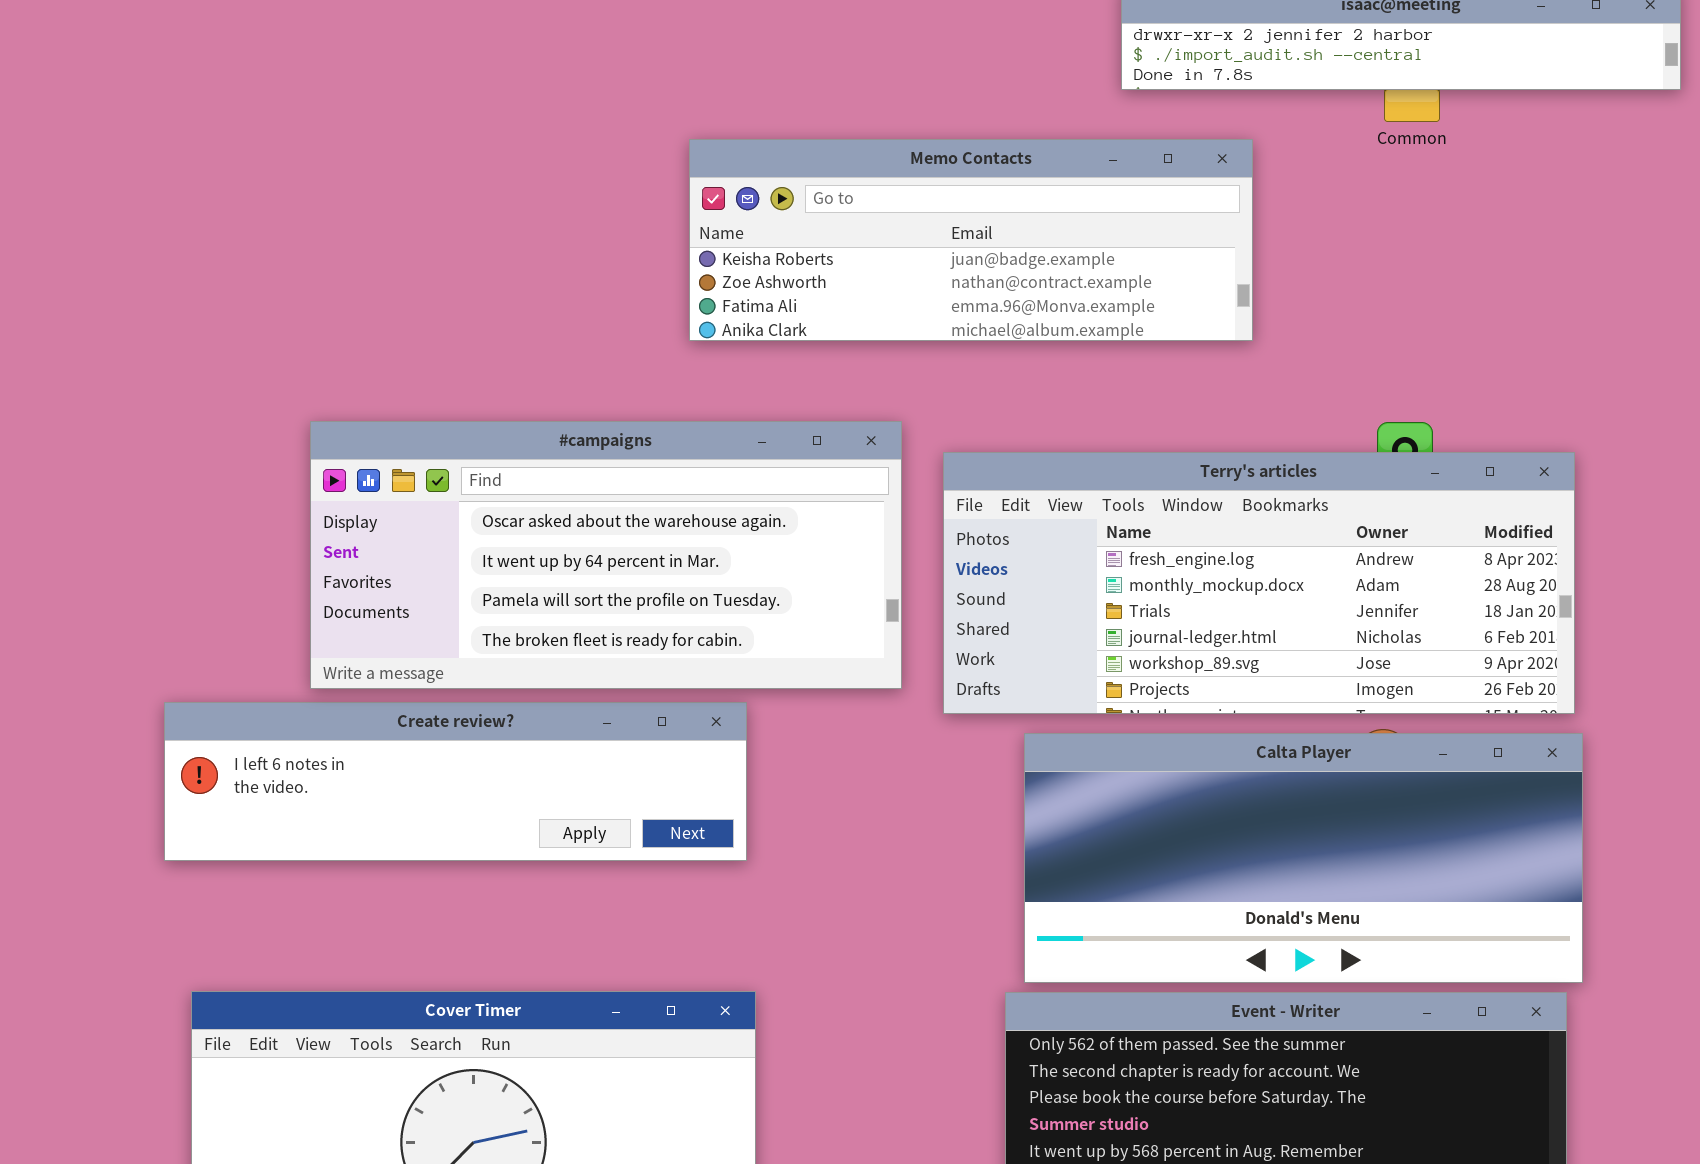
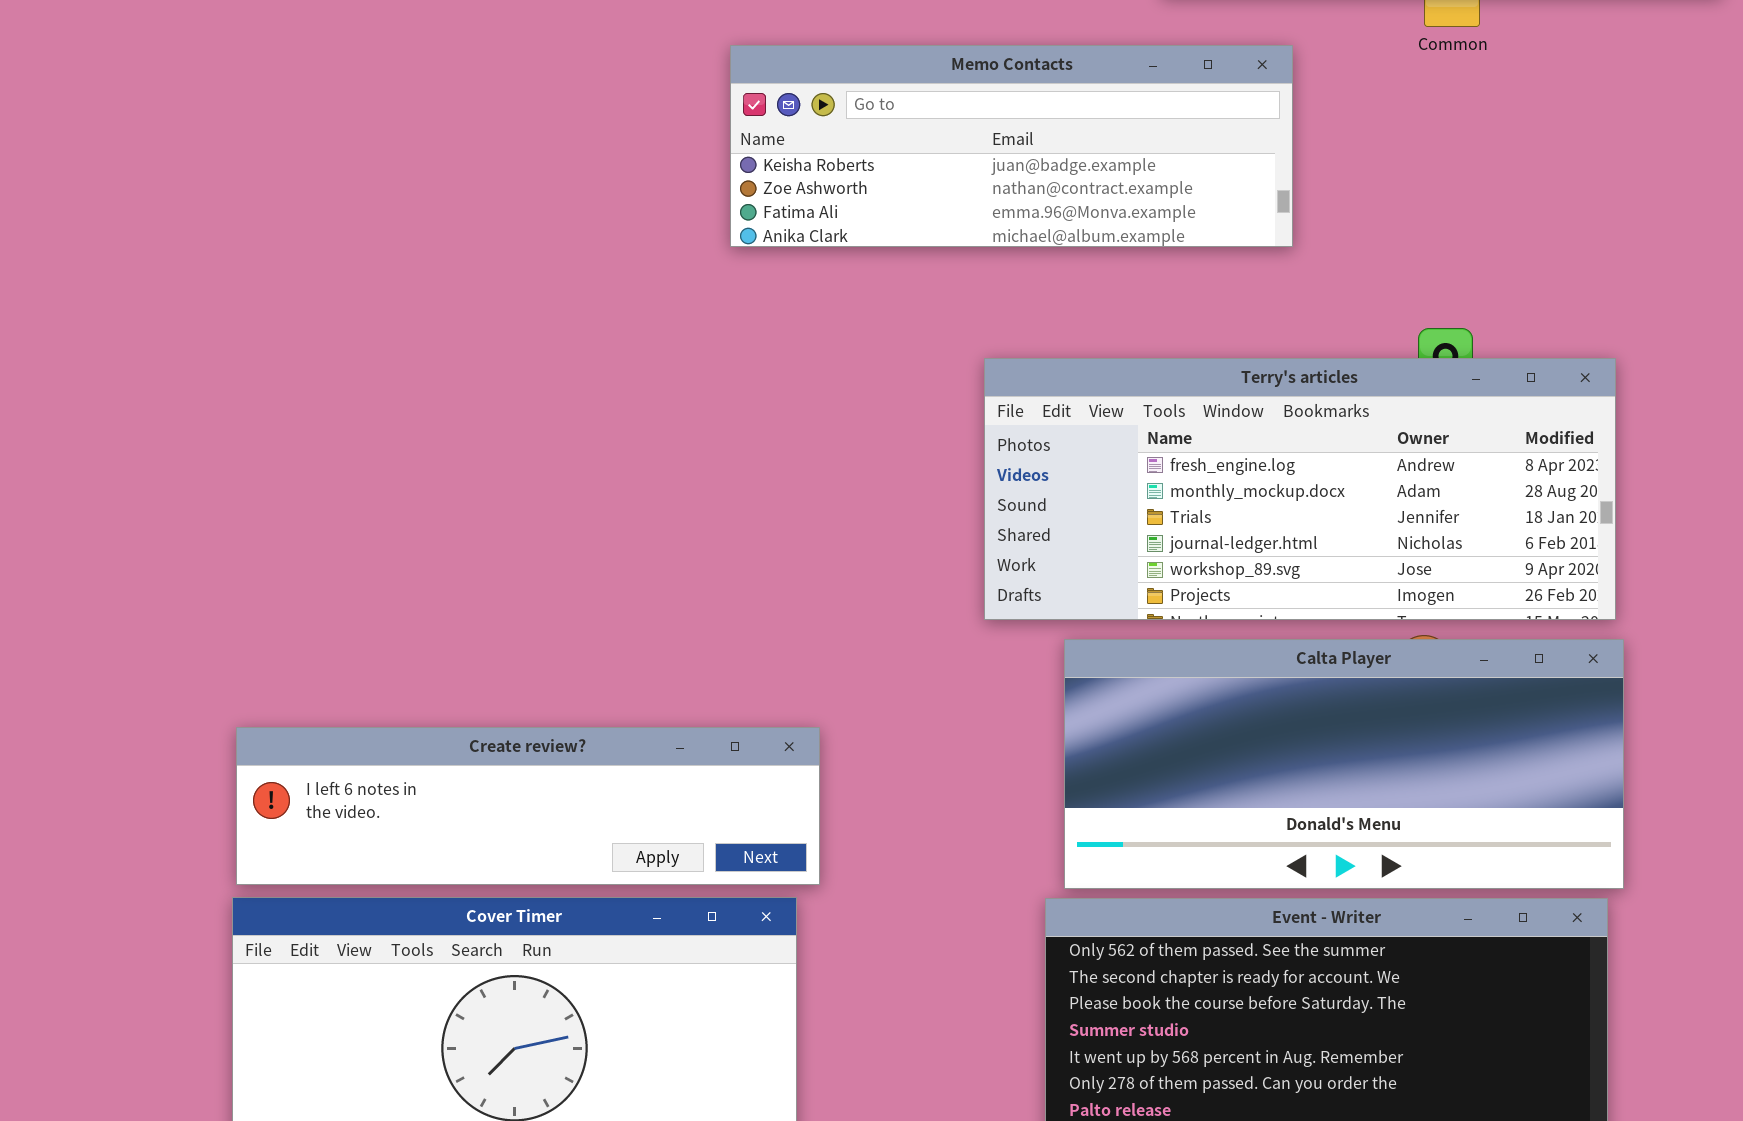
#campaigns: [310,421,902,689] -> none, closed
Create review?: [164,702,747,861] -> [236,727,820,885], moved

